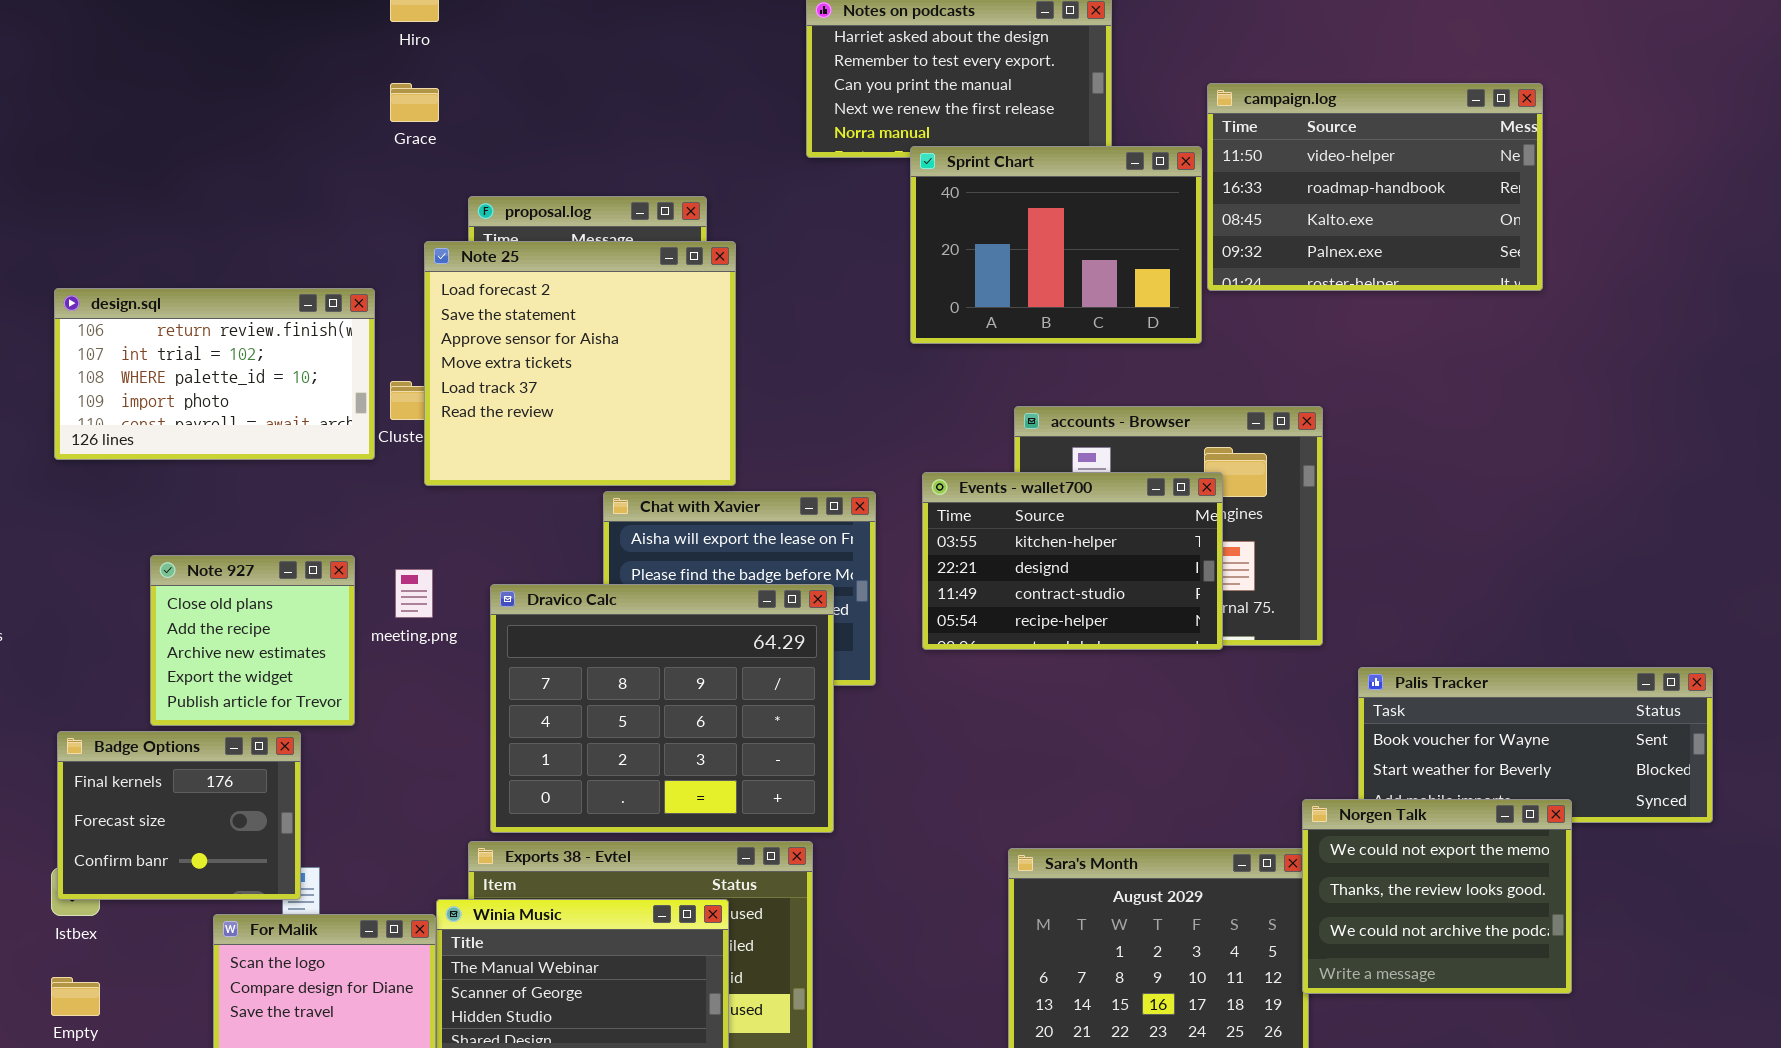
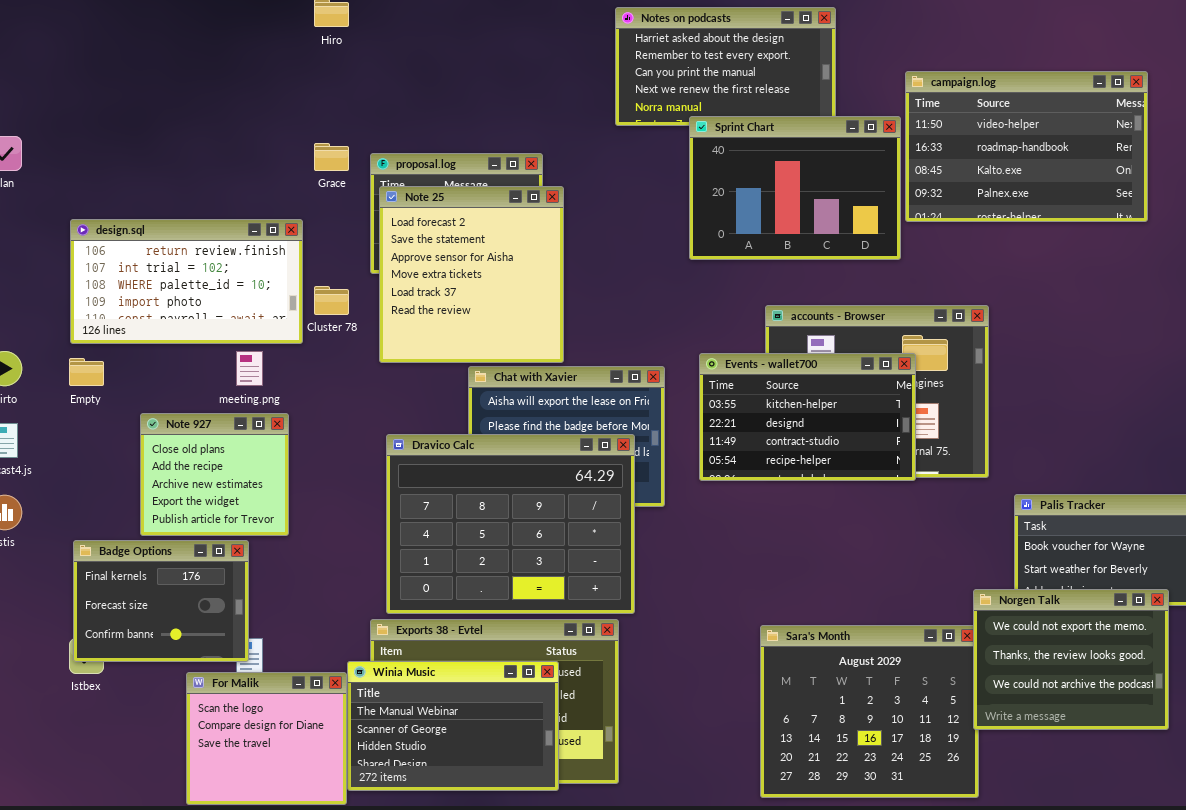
Grace: [390,83,439,122] -> [314,143,349,171], moved
Note 25: [424,241,736,486] -> [379,186,564,363], resized
meeting.png: [395,569,433,618] -> [236,351,263,386], moved
Empty: [51,977,100,1016] -> [69,358,104,386], moved

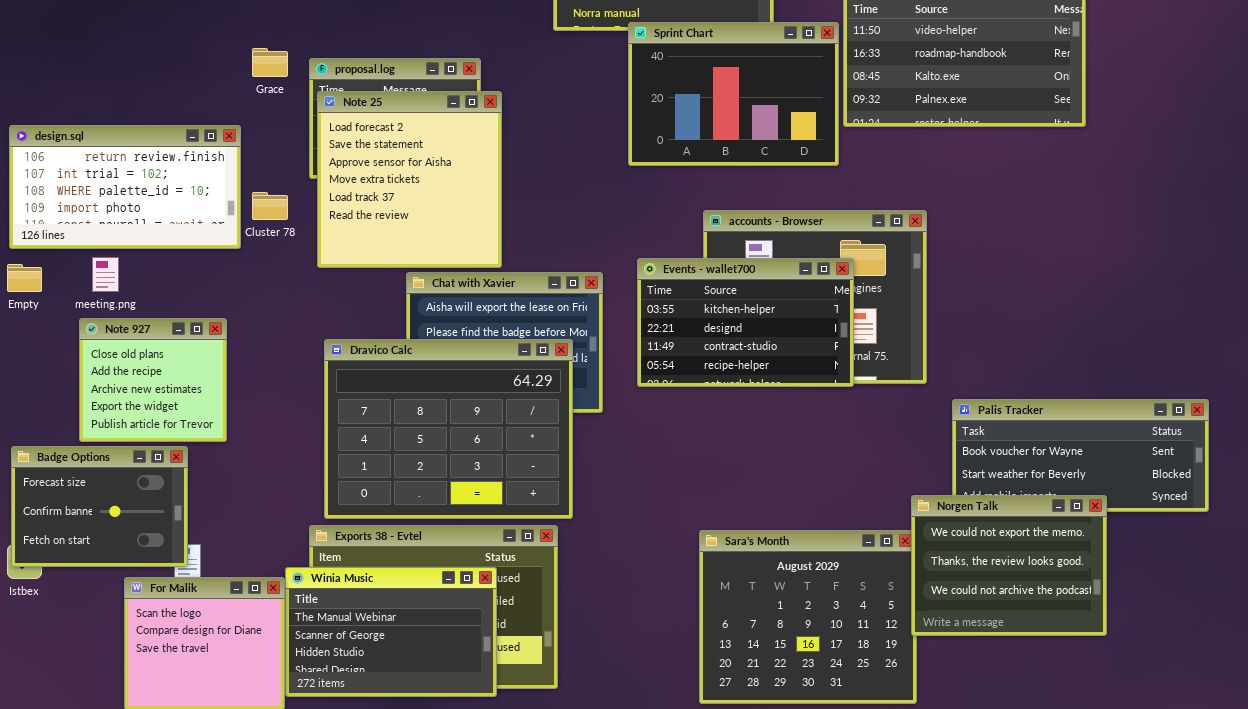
meeting.png: [236,351,263,386] -> [92,257,119,292], moved
Badge Options: [73,540,249,662] -> [11,446,188,567], scrolled down 1 row

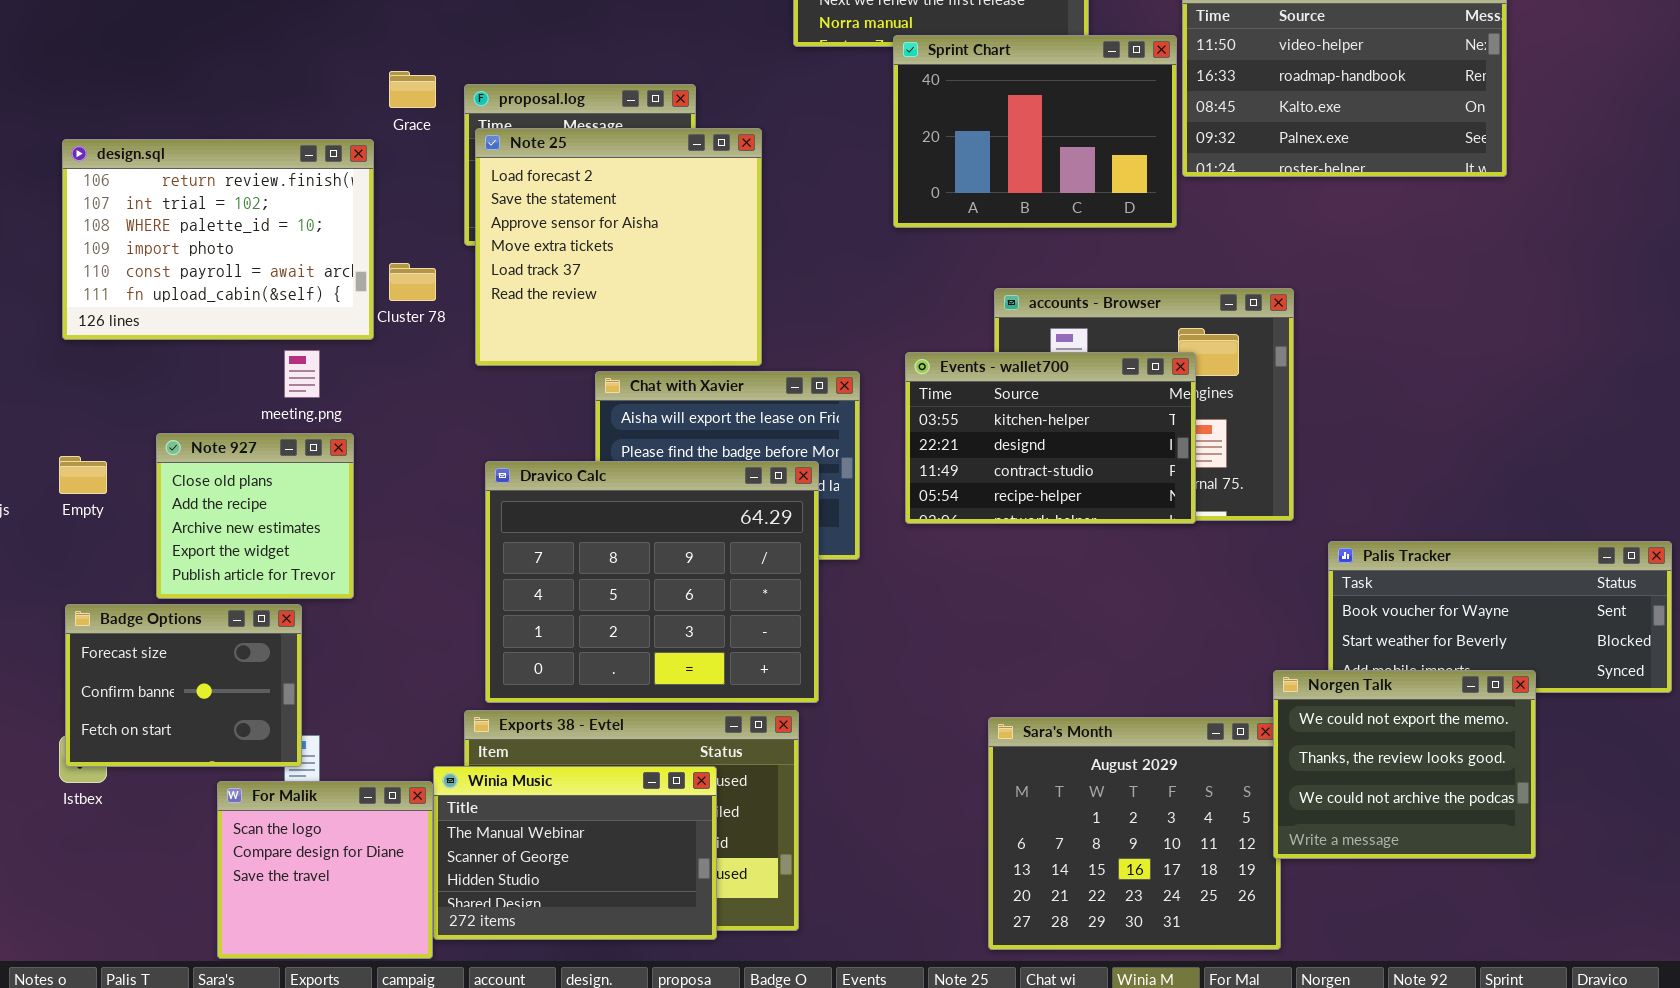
Note 25: [317,91,502,268] -> [475,128,762,366], resized
design.sql: [9,125,241,249] -> [62,139,374,340], resized
meeting.png: [92,257,119,292] -> [284,350,320,398], moved
Empty: [7,264,42,292] -> [59,456,107,494], moved

